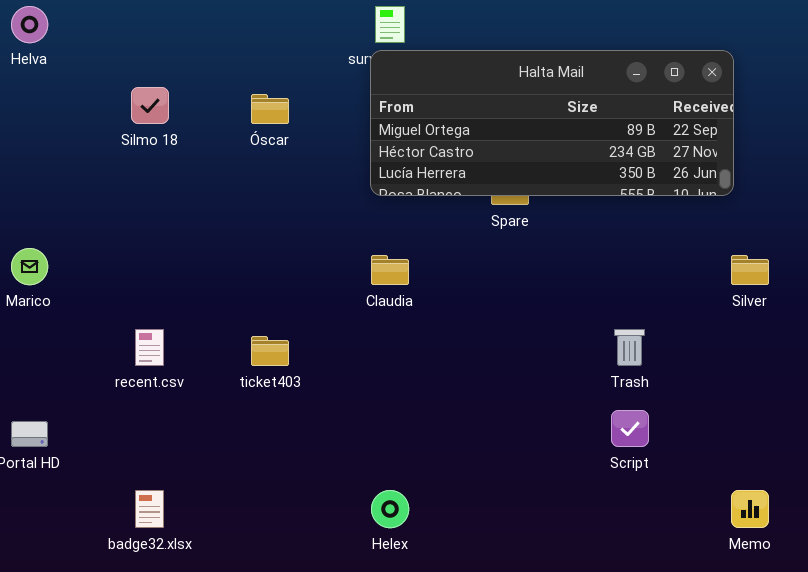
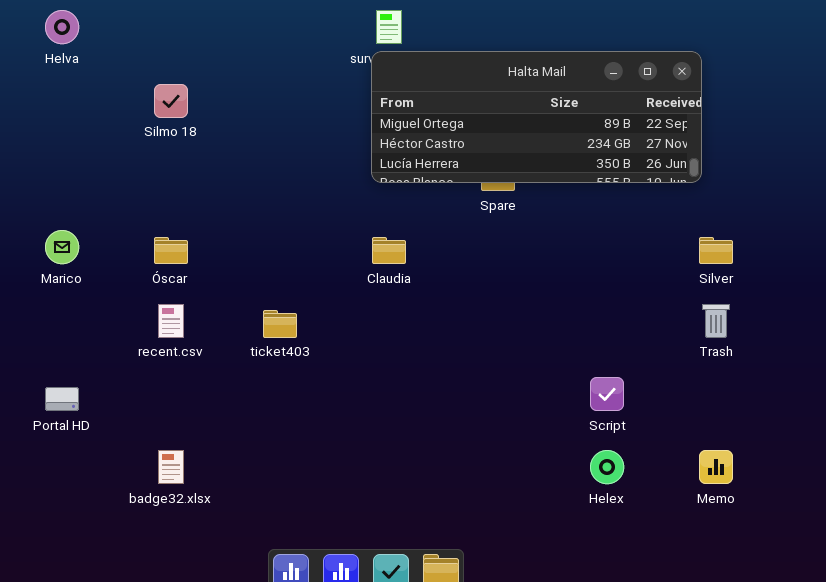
Óscar: [251,94,289,124] -> [154,237,188,264], moved
Trash: [614,329,645,366] -> [702,304,730,338], moved
Helex: [371,490,409,528] -> [590,450,624,484], moved

